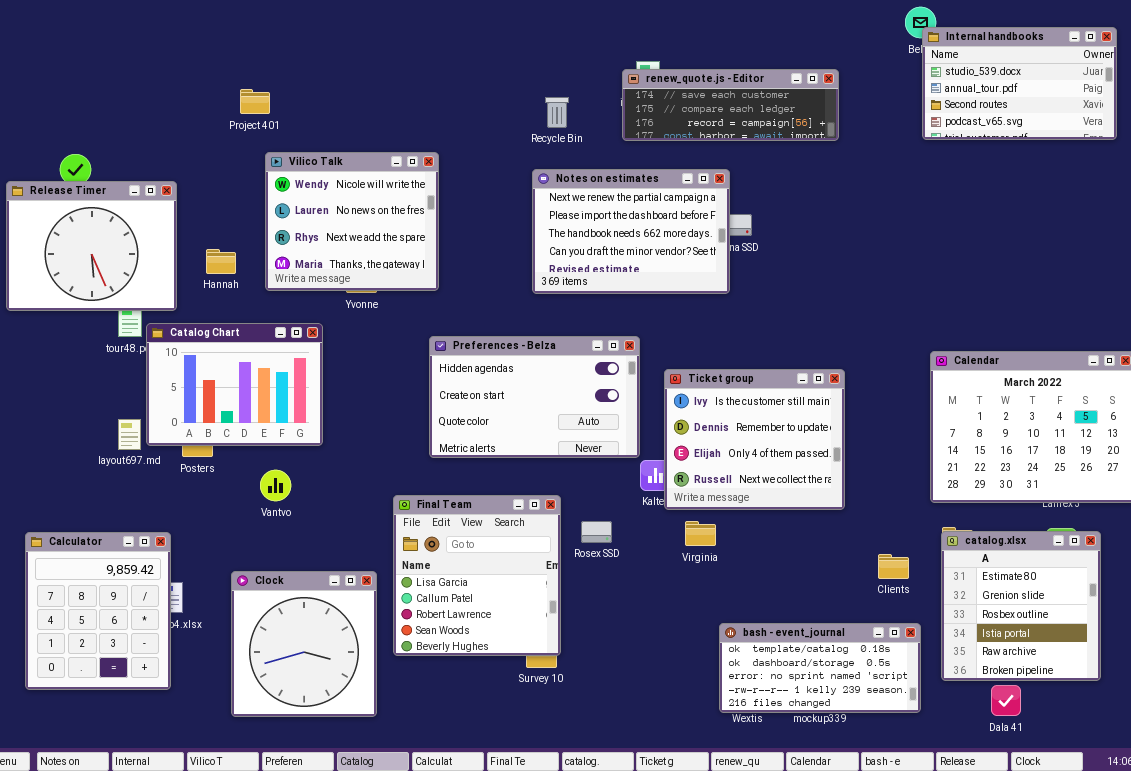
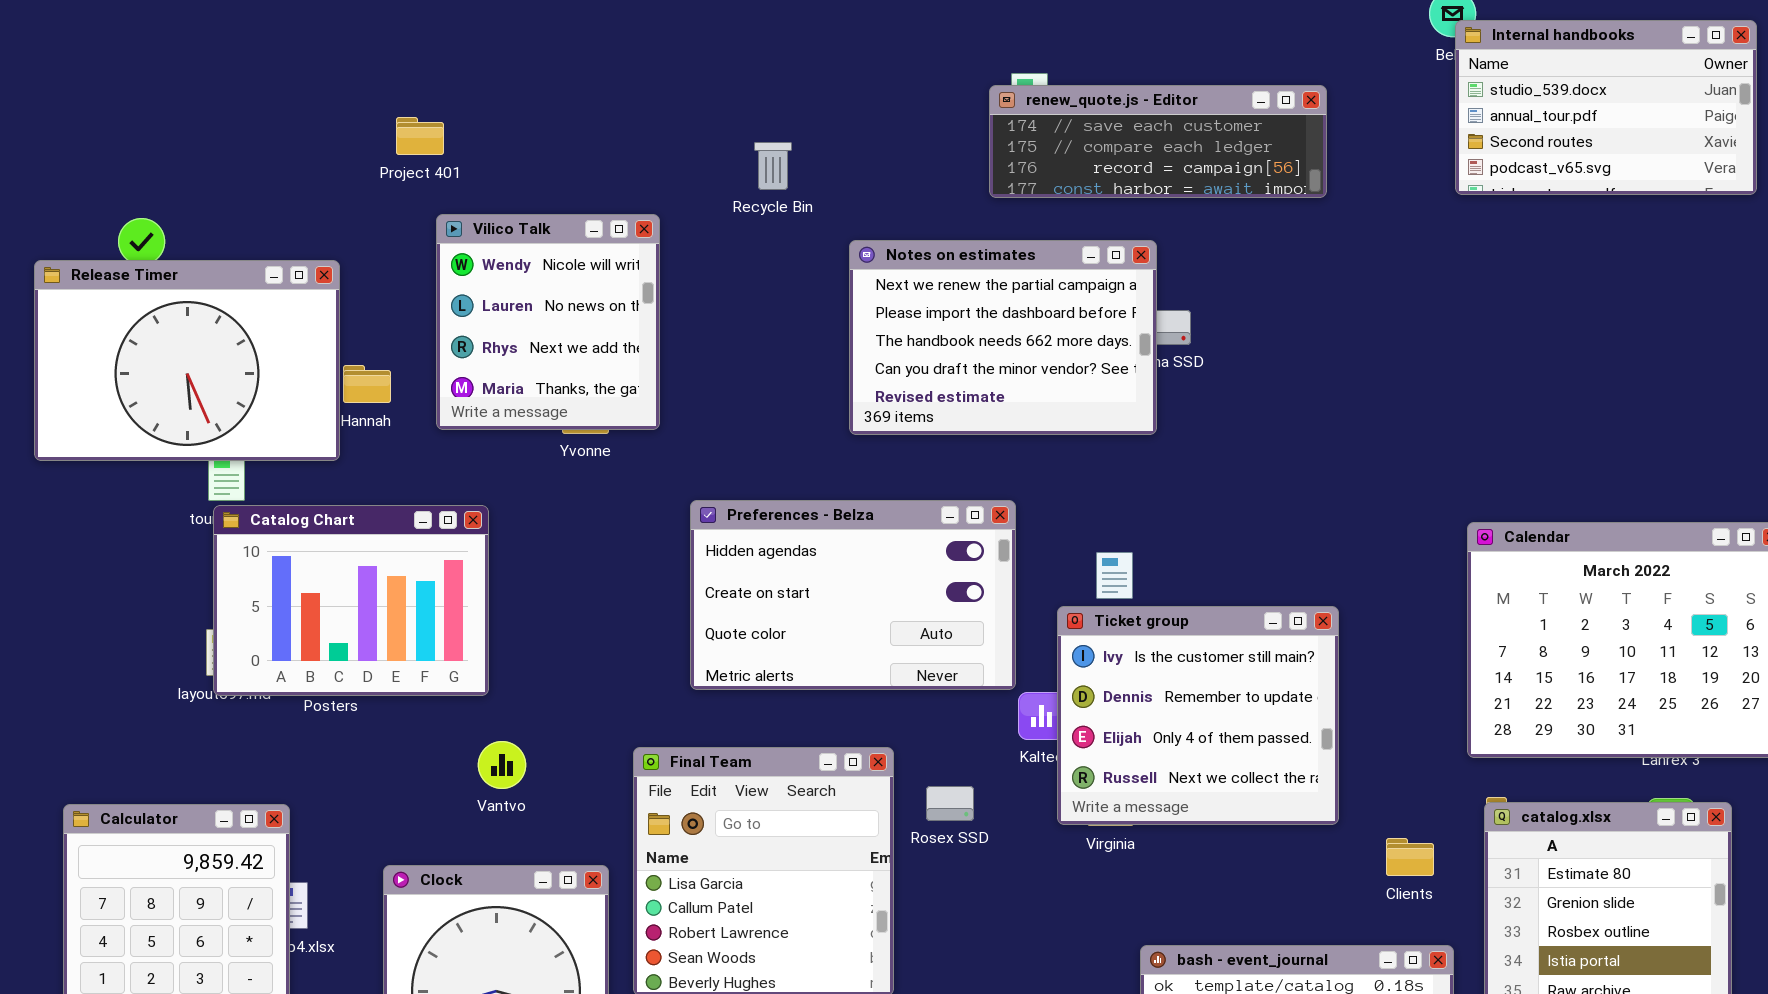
Recycle Bin: [545,97,569,128] -> [754,142,792,190], moved
Vilico Talk: [265,152,439,291] -> [436,214,660,430], resized
Release Timer: [6,181,177,311] -> [34,260,340,461], resized
Catalog Chart: [146,323,323,446] -> [213,505,489,696], moved
Ticket group: [664,369,845,510] -> [1057,606,1339,825], moved
Vantvo: [260,470,291,501] -> [478,741,526,789], moved

